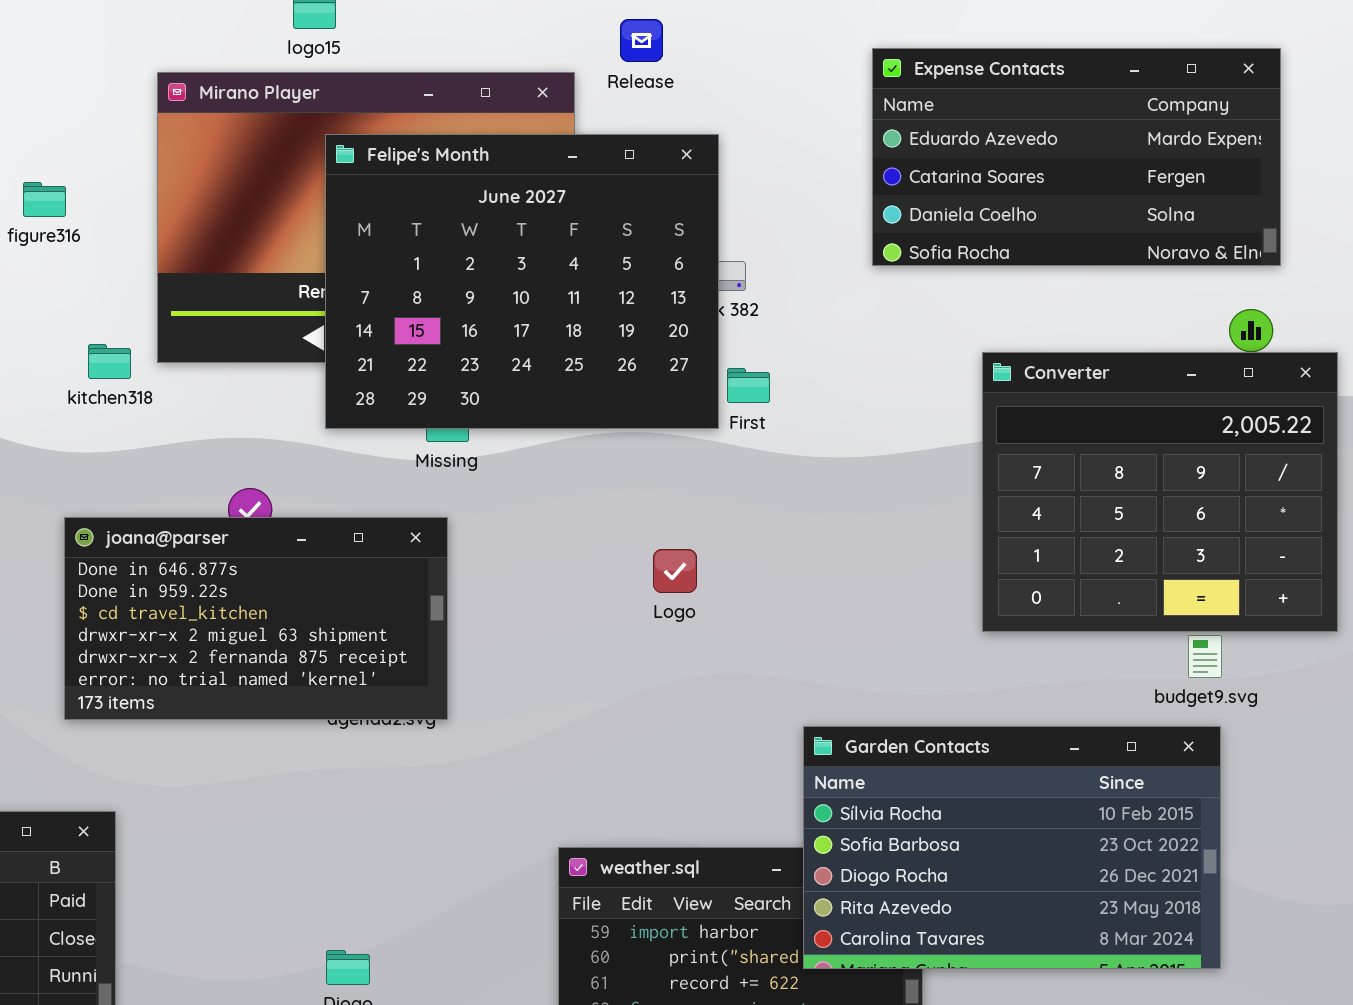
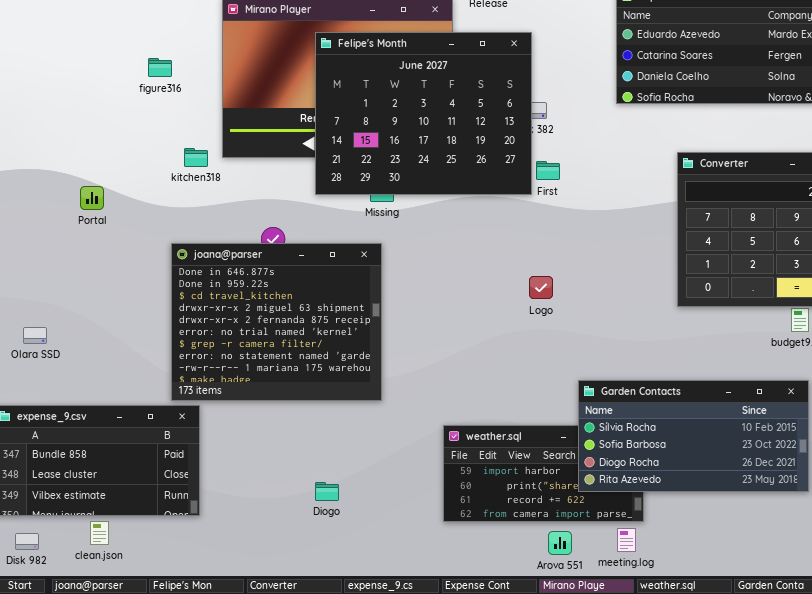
joana@parser: [64,517,448,720] -> [171,243,382,401], resized
Logo: [653,549,697,593] -> [529,276,553,299], moved
Garden Contacts: [803,726,1221,969] -> [578,380,809,492], resized

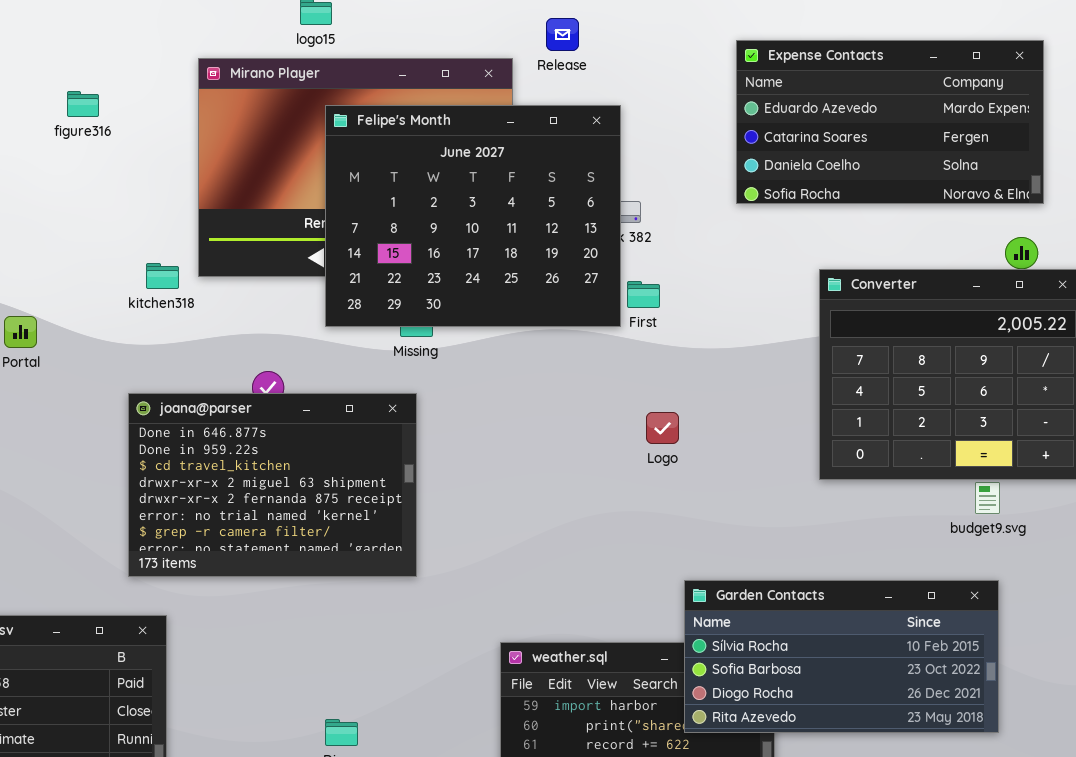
figure316: [148,58,172,77] -> [67,91,99,117], moved
joana@parser: [171,243,382,401] -> [128,393,417,577], resized
Logo: [529,276,553,299] -> [646,412,679,444], moved

